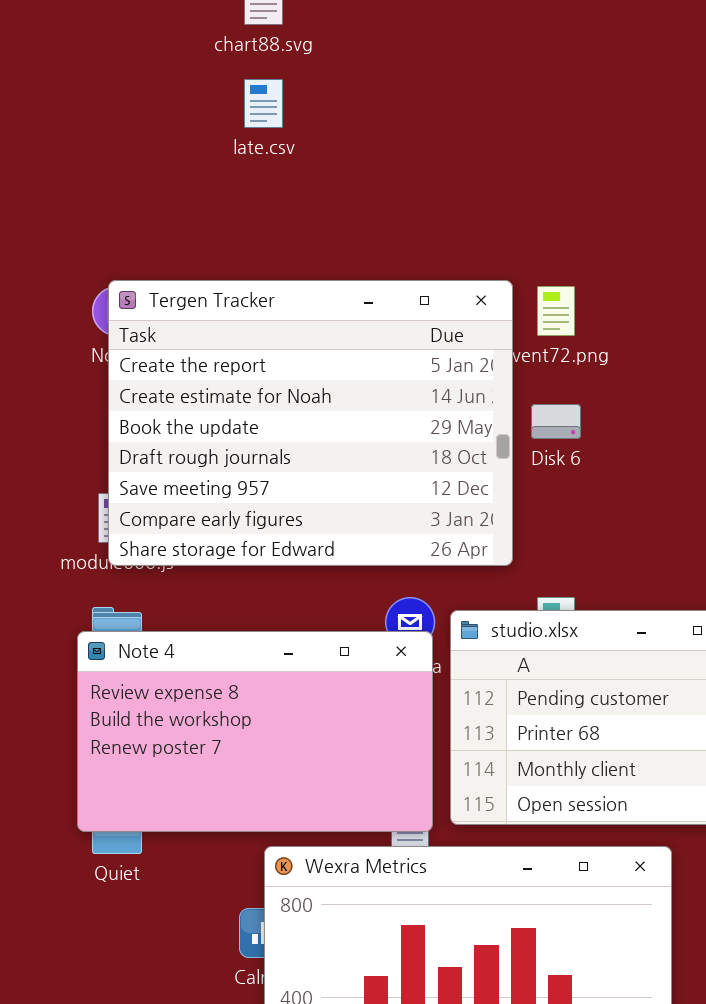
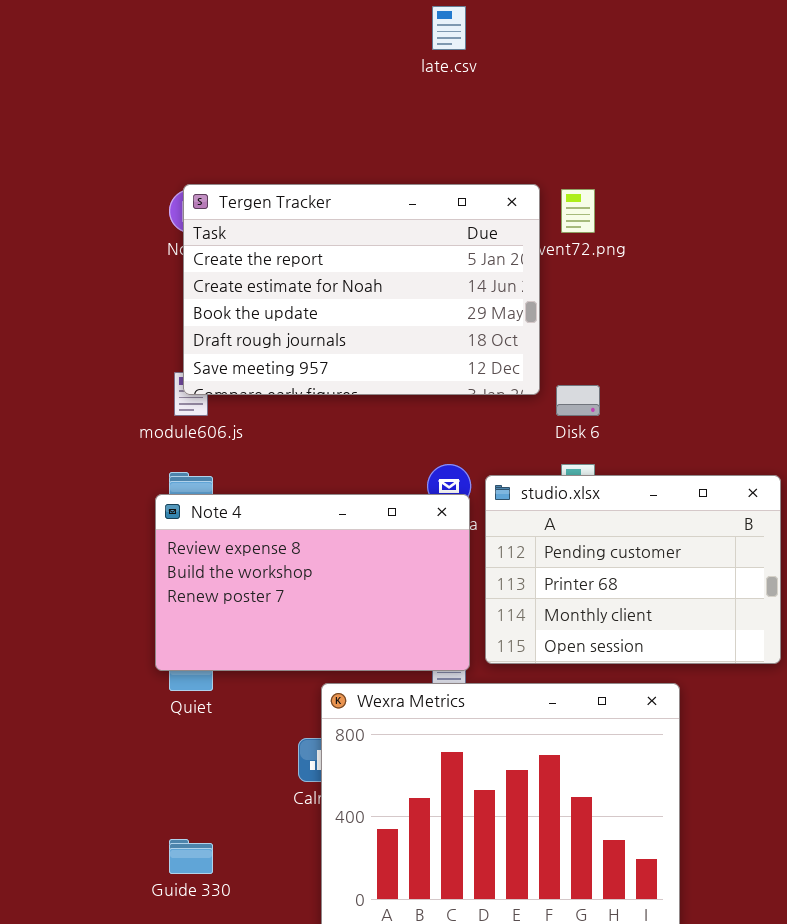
late.csv: [244,79,283,128] -> [432,6,466,50], moved
Tergen Tracker: [108,280,513,566] -> [183,184,540,395], resized
Disk 6: [531,404,581,439] -> [556,385,600,416], moved

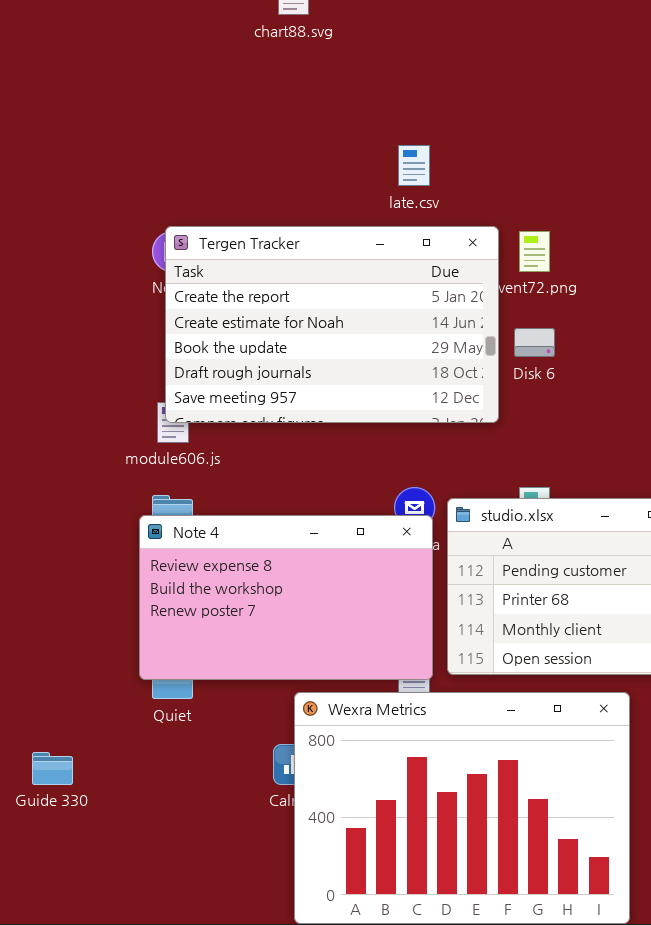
late.csv: [432,6,466,50] -> [398,145,430,186], moved
Disk 6: [556,385,600,416] -> [514,328,555,357], moved
Guide 330: [169,839,213,874] -> [32,752,73,785], moved

